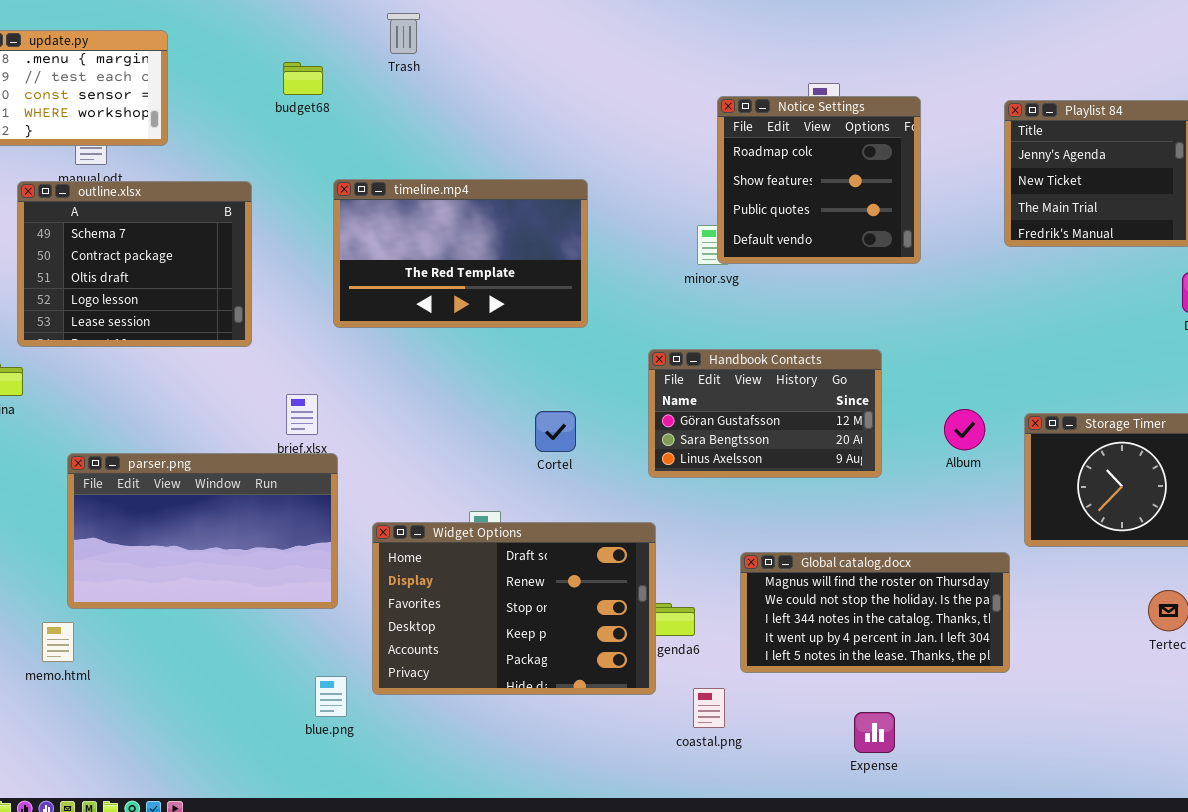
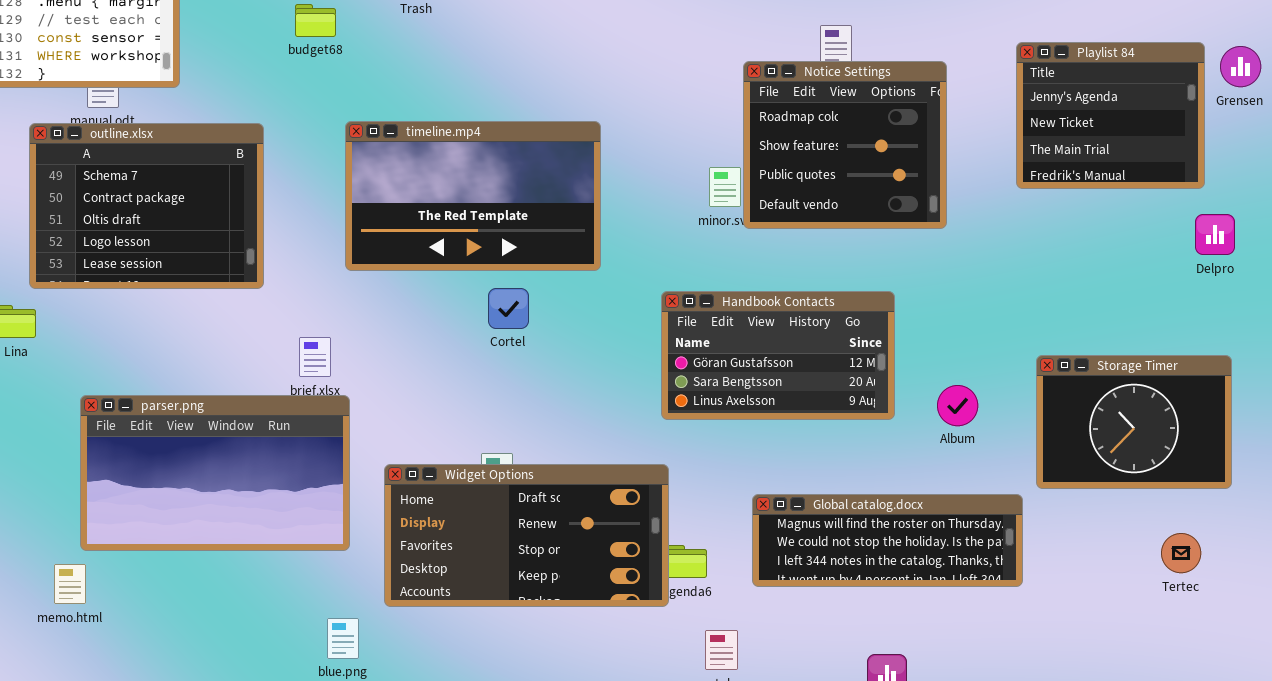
Notice Settings: [717,96,921,264] -> [743,61,947,229], moved
Album: [944,409,985,450] -> [937,385,978,426], moved
Cortel: [535,411,576,452] -> [488,288,529,329], moved
Widget Options: [372,522,656,695] -> [384,464,669,607], resized
Global catalog.docx: [740,552,1010,673] -> [752,494,1023,587], resized

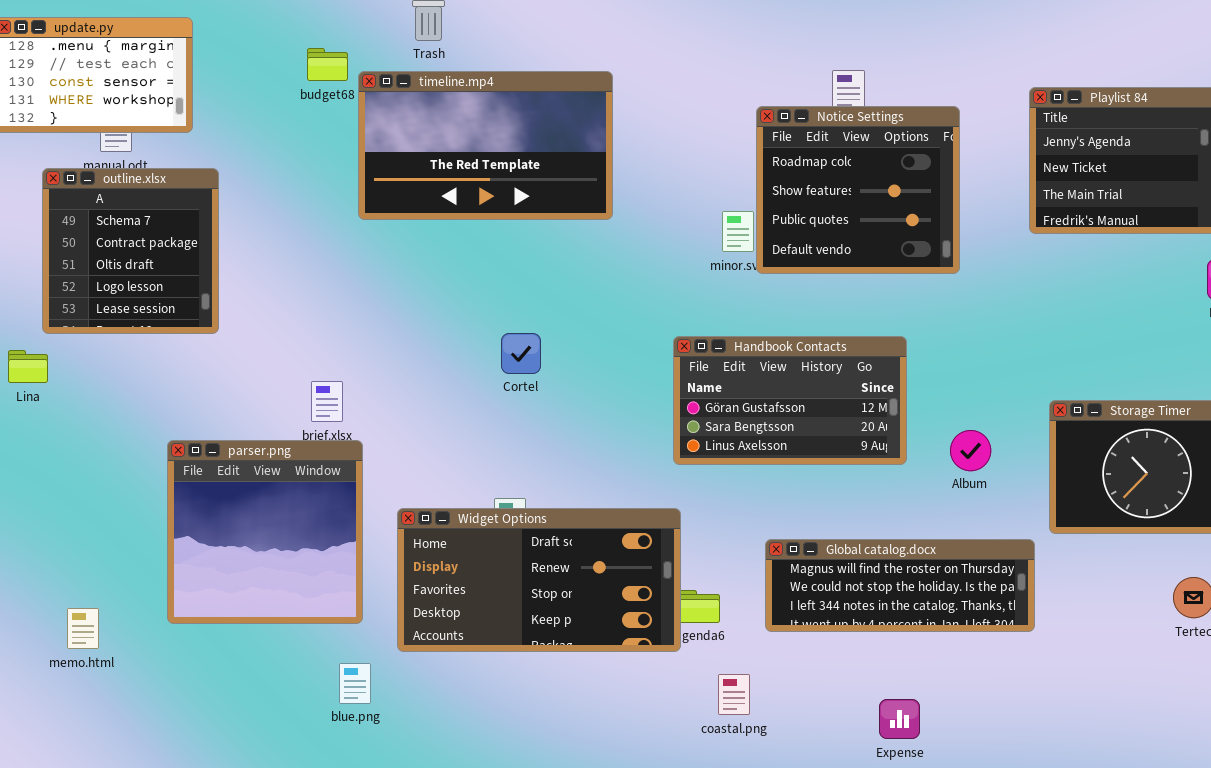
timeline.mp4: [345,121,601,271] -> [358,71,613,220], moved
outline.xlsx: [29,123,264,289] -> [42,168,219,334], resized
parser.png: [80,395,350,551] -> [167,440,363,624], resized

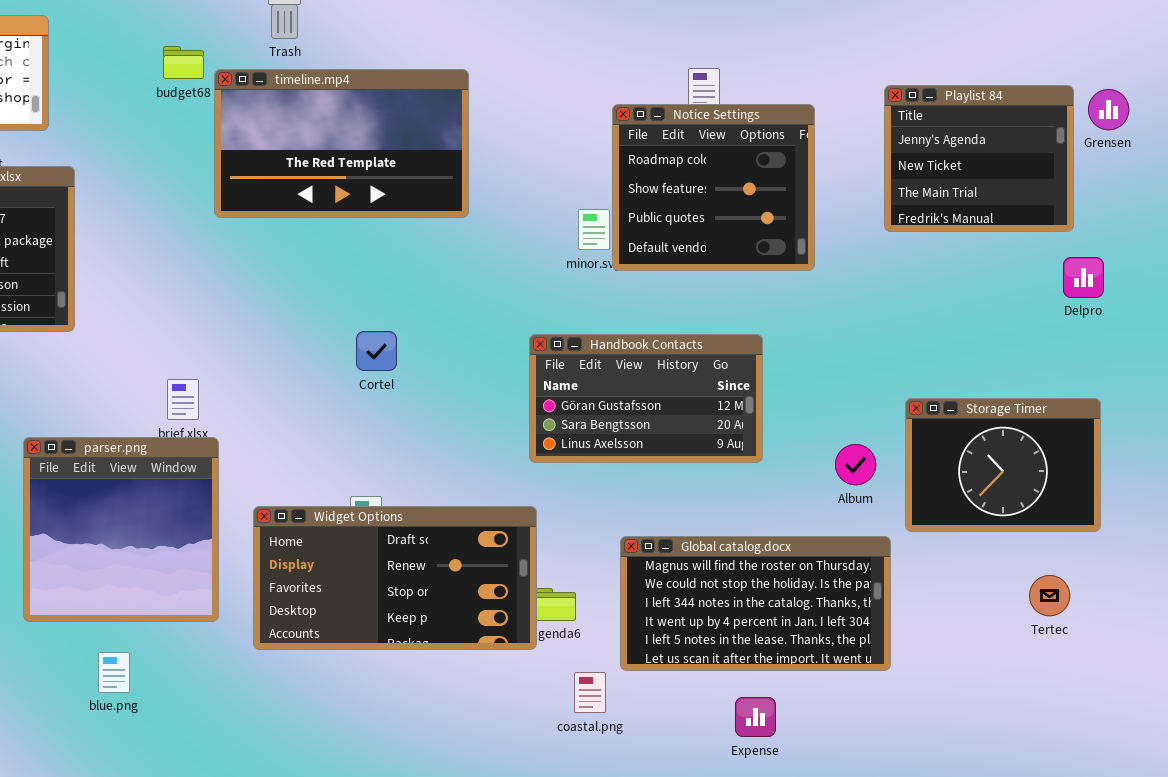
Album: [950,430,991,471] -> [835,444,876,485], moved
Global catalog.docx: [765,539,1035,632] -> [620,536,891,671], resized
blue.png: [339,663,371,704] -> [98,652,130,693], moved

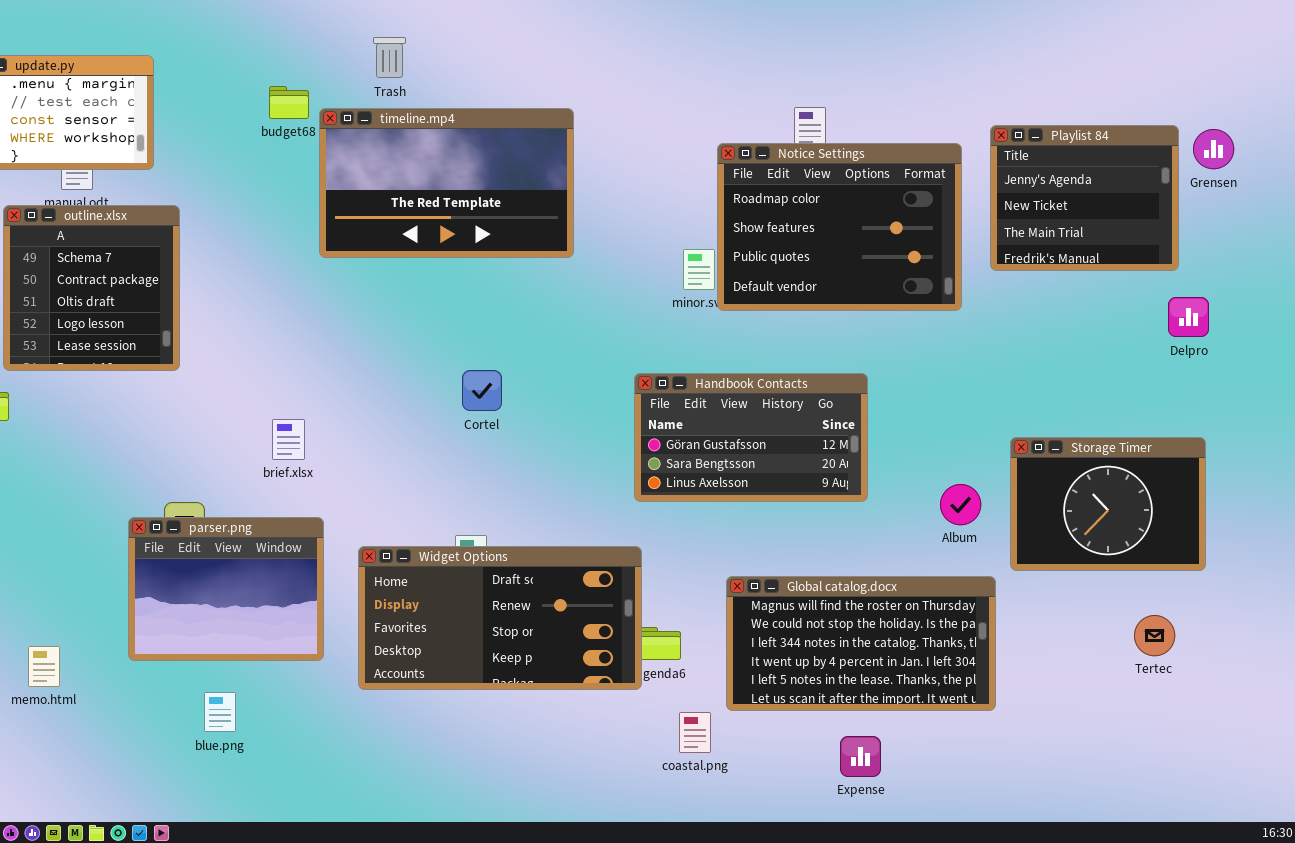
Notice Settings: [612,104,815,271] -> [717,143,962,311], resized
parser.png: [23,437,219,622] -> [128,517,324,661], resized

